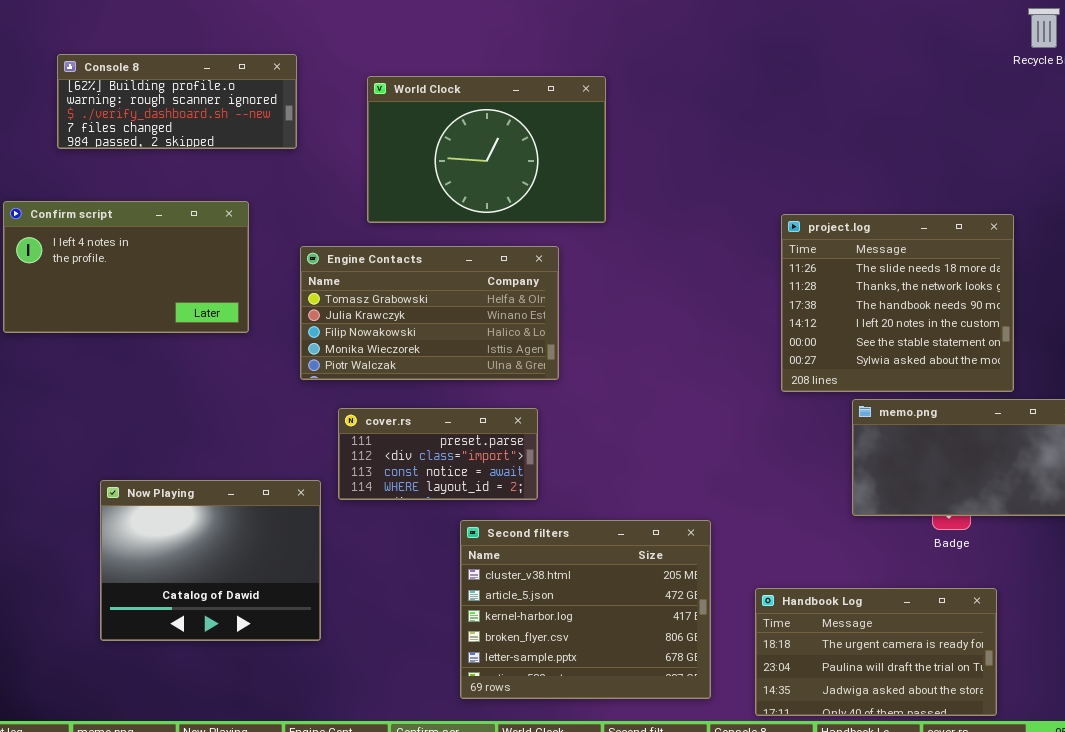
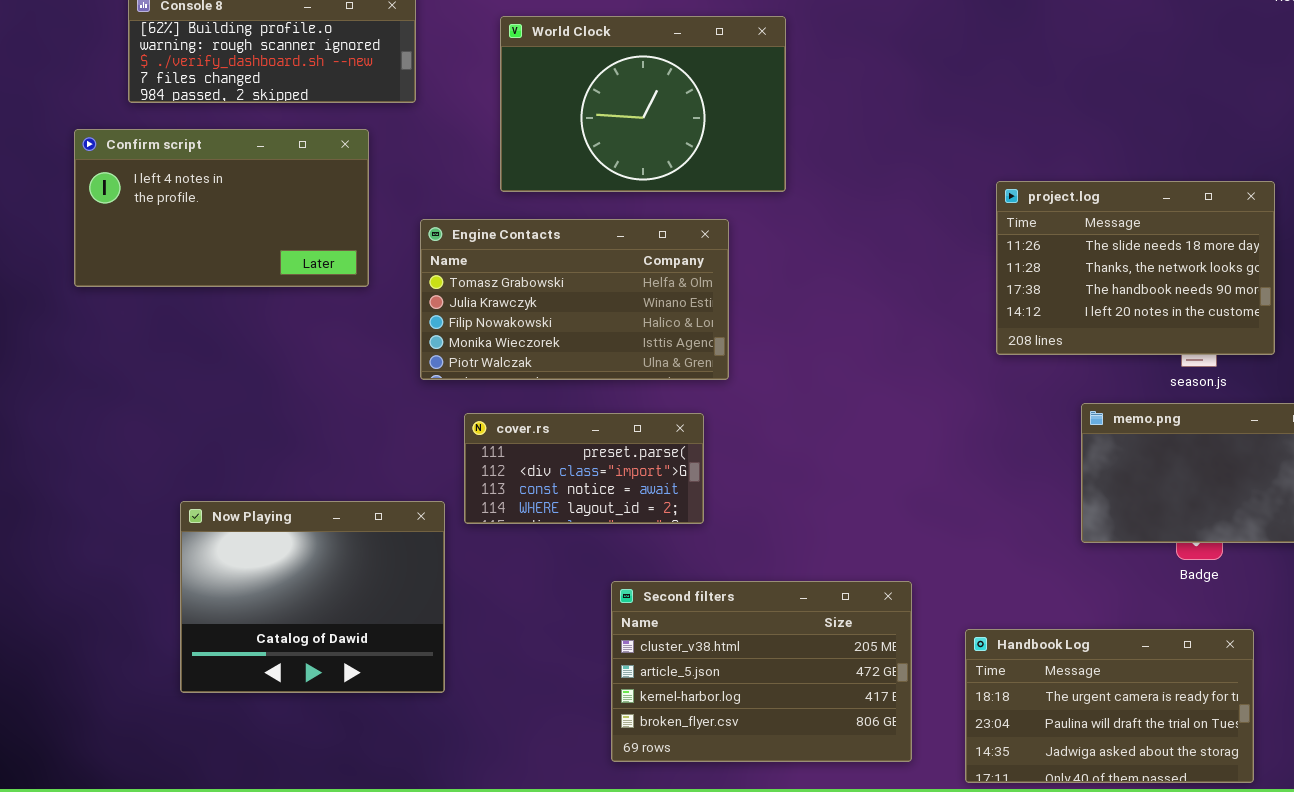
Confirm script: [3,201,249,333] -> [74,129,369,287], moved
project.log: [781,214,1014,392] -> [996,181,1275,355], resized
Second filters: [460,520,711,699] -> [611,581,912,762], resized

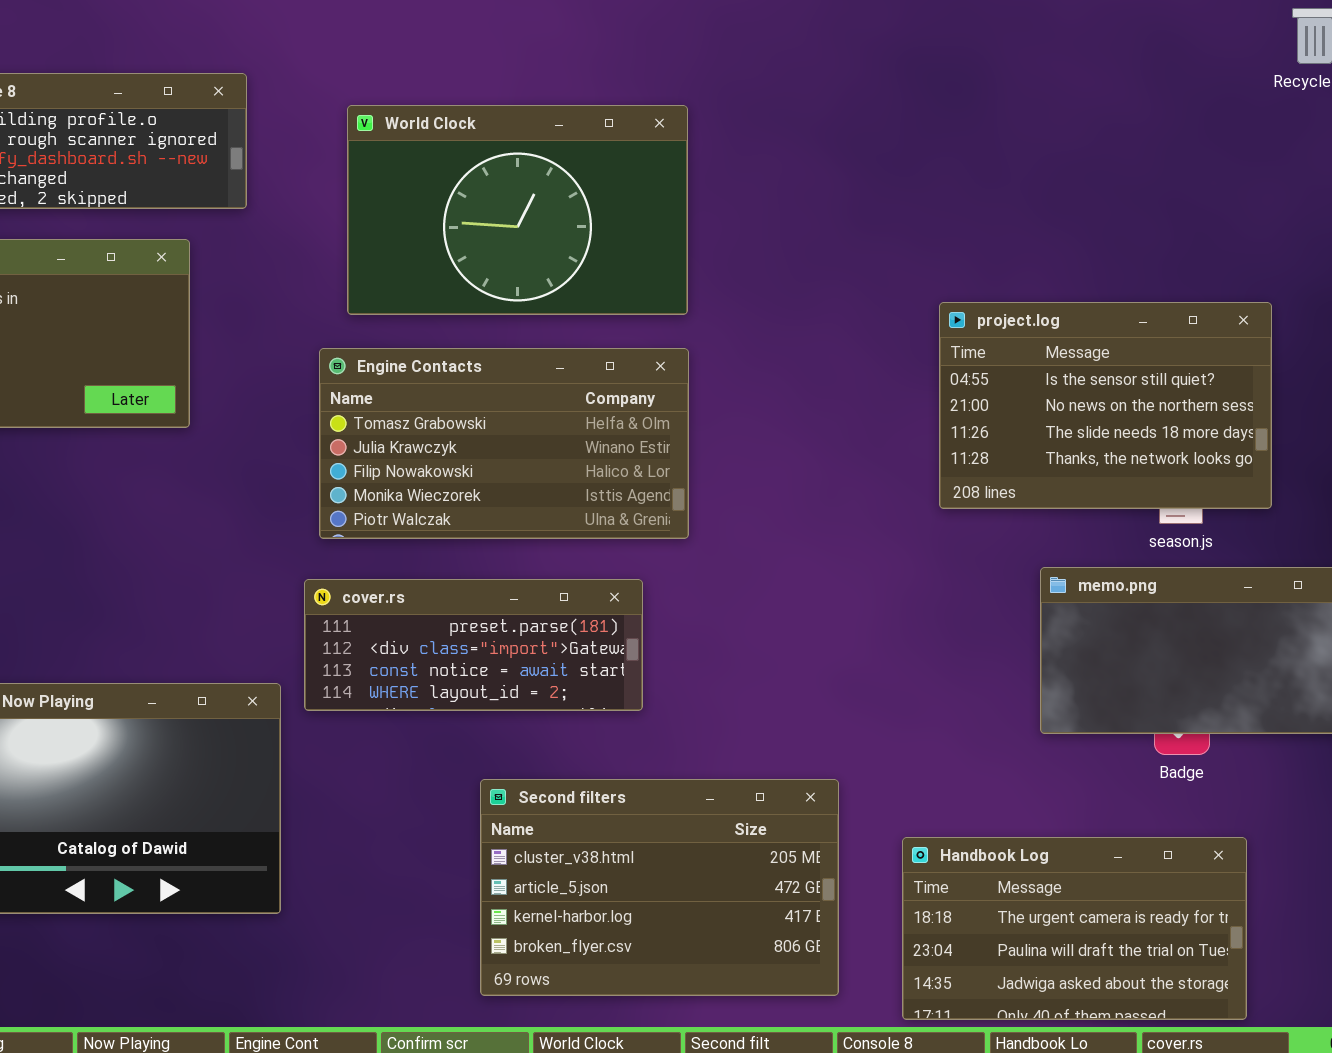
project.log: [996,181,1275,355] -> [939,302,1272,509], scrolled up 2 rows
Engine Contacts: [420,219,729,380] -> [319,348,689,539], moved
cover.rs: [464,413,704,524] -> [304,579,643,711], resized

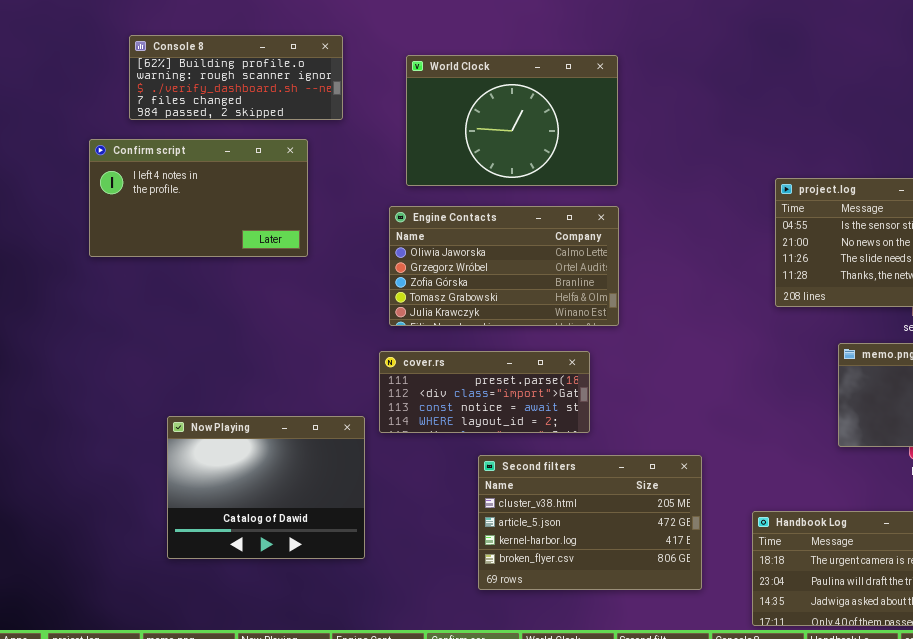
Engine Contacts: [319,348,689,539] -> [389,206,619,326], scrolled up 3 rows
Second filters: [480,779,839,996] -> [478,455,702,590], moved

